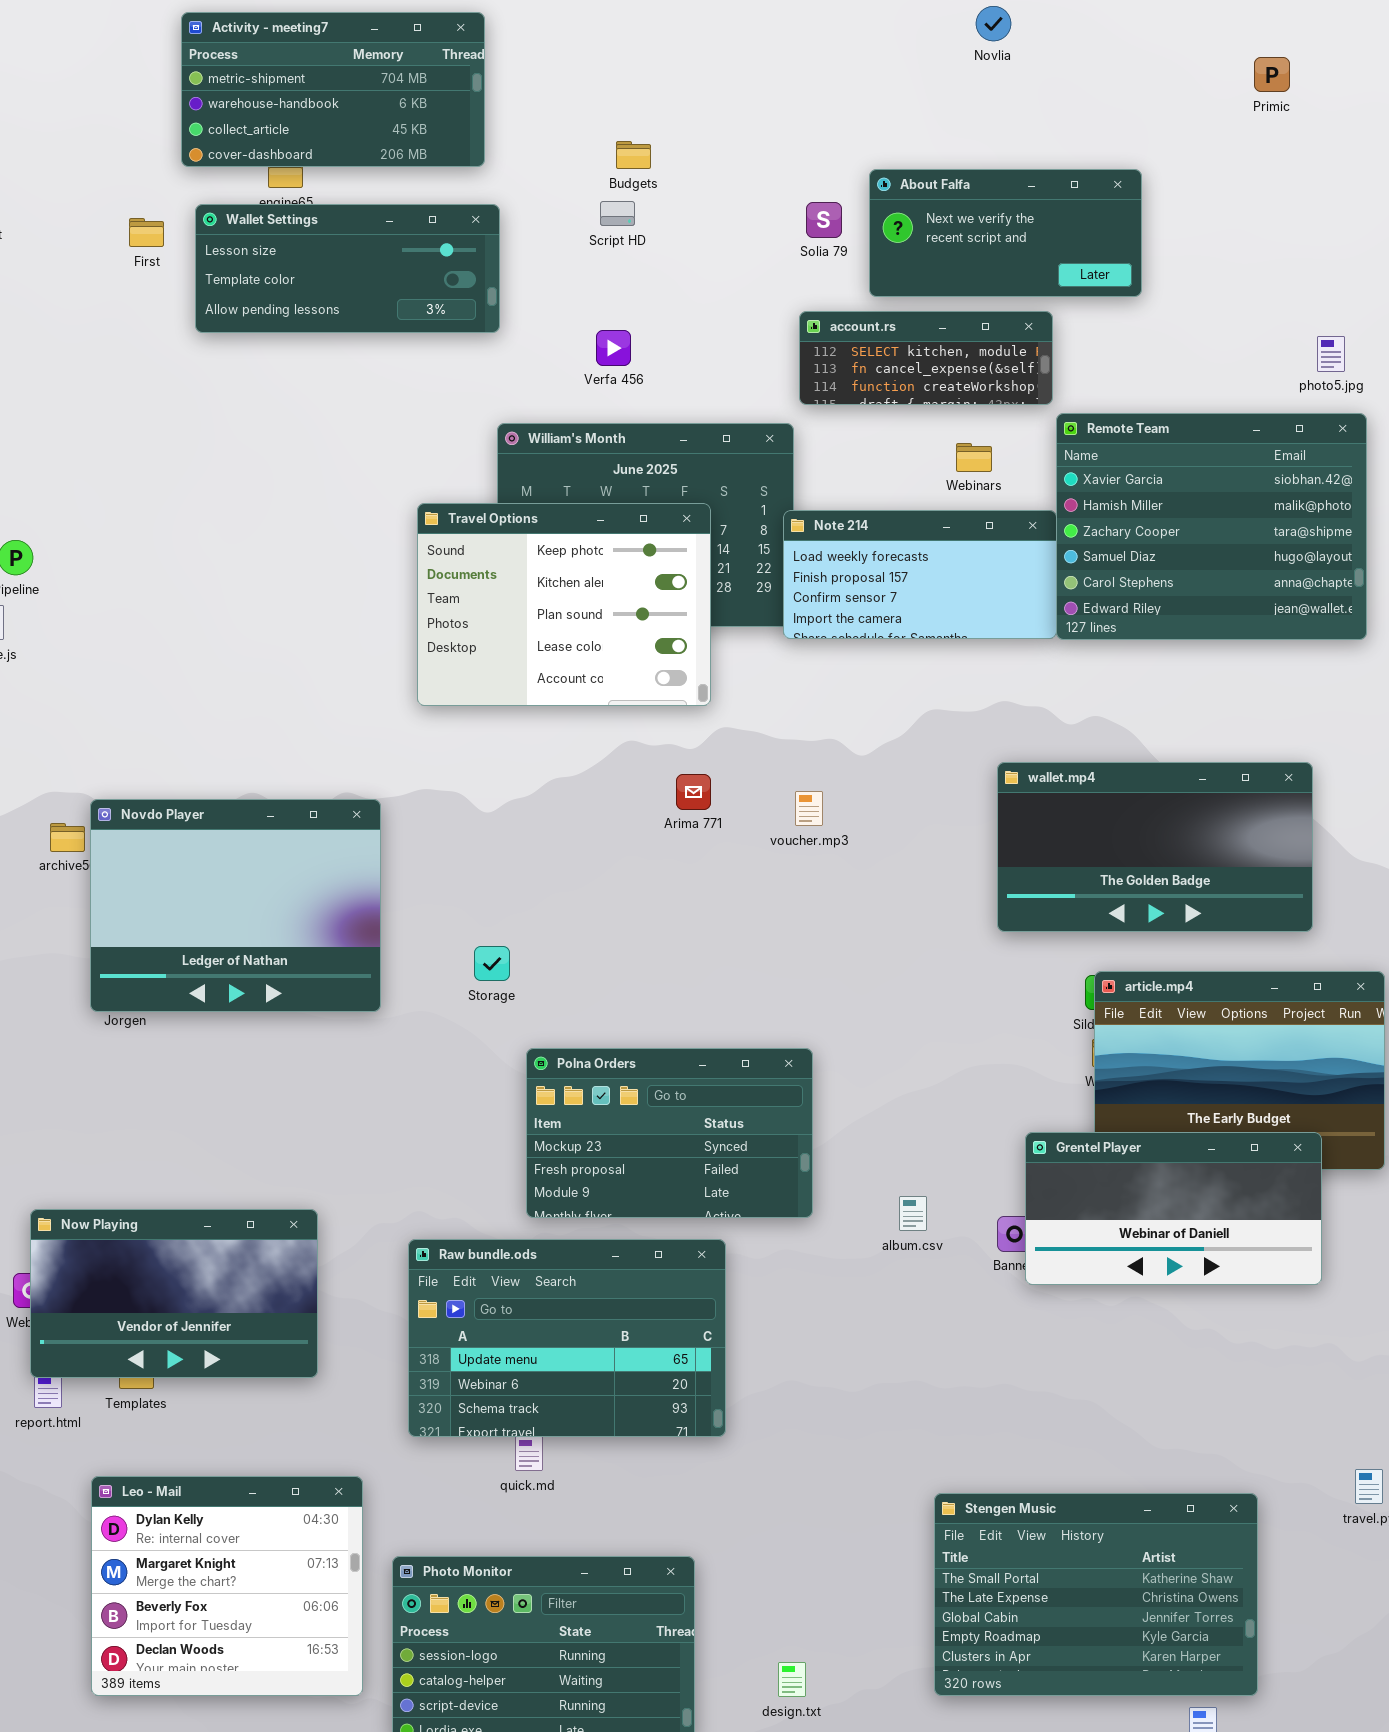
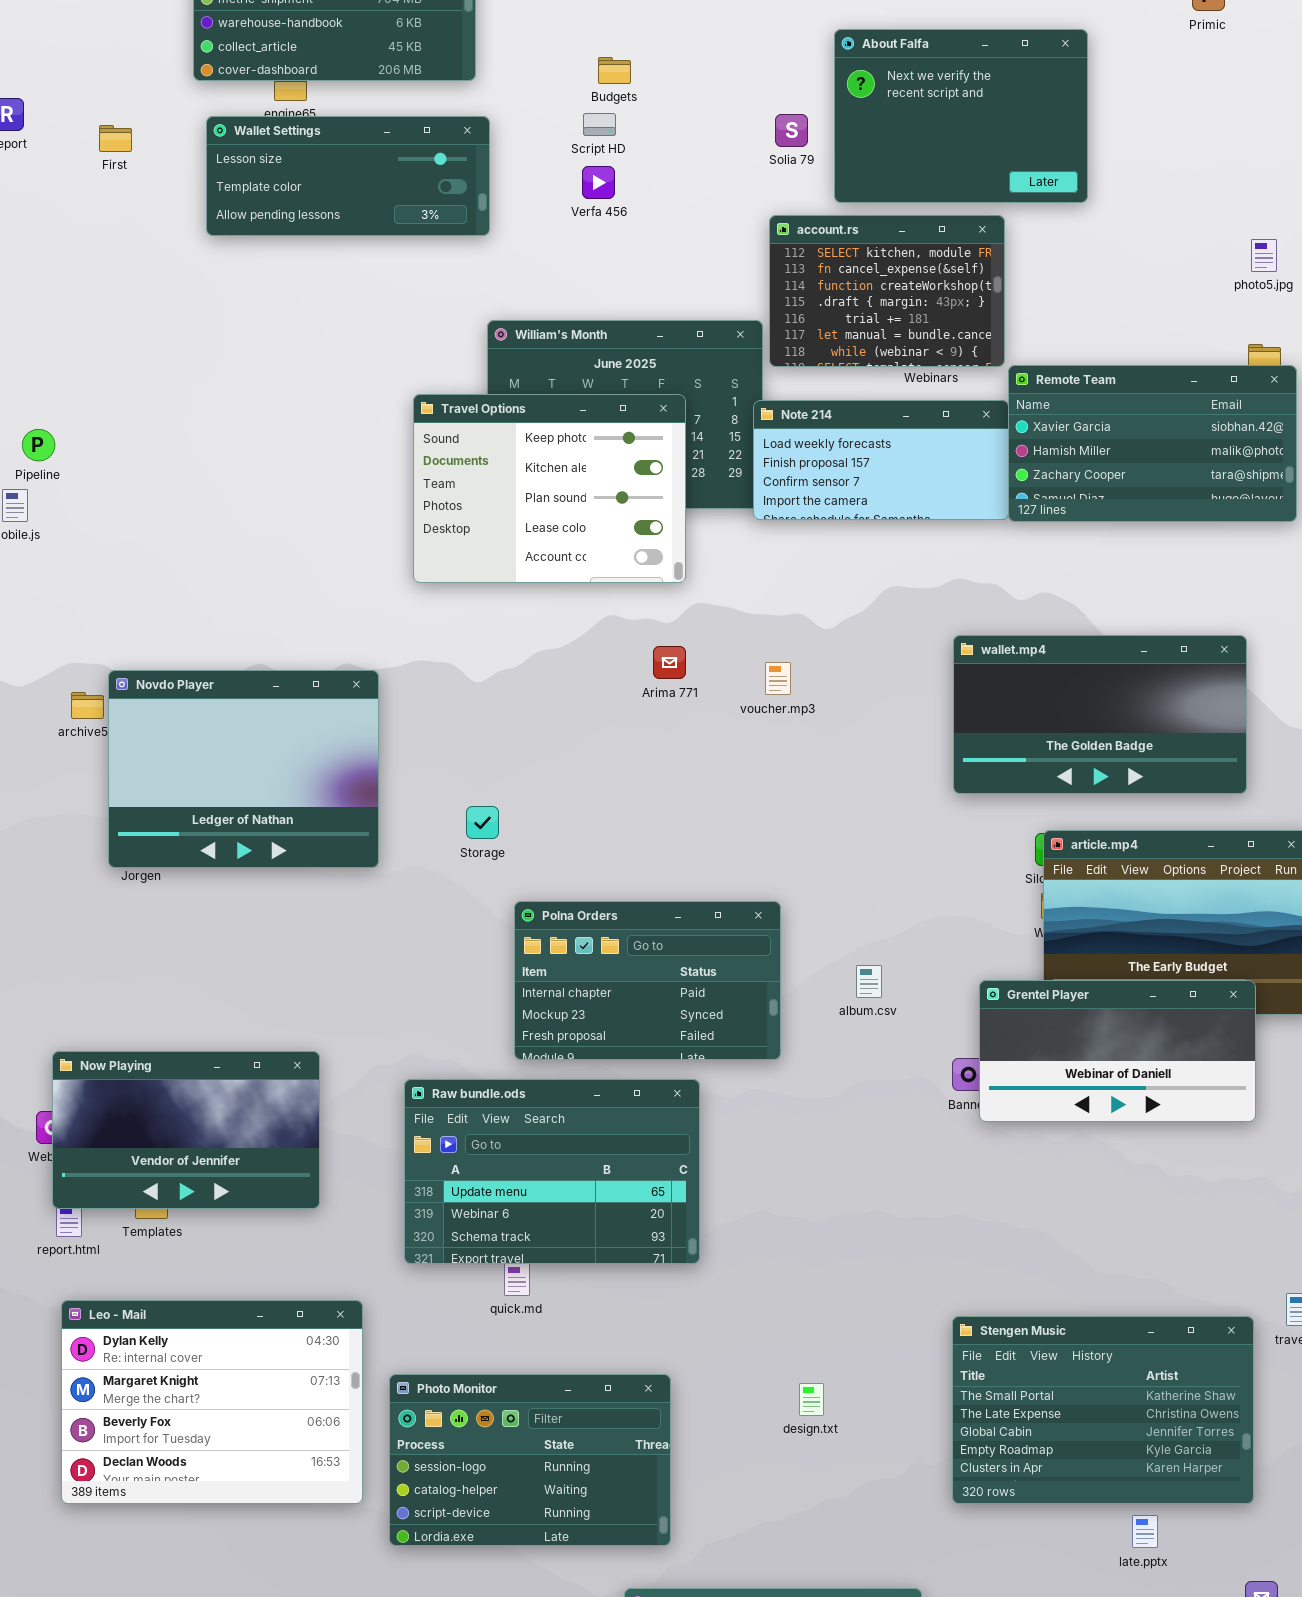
About Falfa: [869,169,1142,297] -> [834,29,1088,203], resized
First: [129,218,164,247] -> [99,125,132,152], moved
account.rs: [799,311,1053,405] -> [769,215,1005,367], resized
Verfa 456: [596,330,631,366] -> [582,166,615,199], moved
Remote Team: [1056,413,1367,640] -> [1008,365,1297,522], resized
Polna Orders: [526,1048,813,1218] -> [514,901,781,1060], scrolled up 1 row
album.csv: [899,1196,927,1231] -> [856,965,882,998], moved
Leo - Mail: [91,1476,363,1696] -> [61,1300,363,1504], resized
Stengen Music: [934,1493,1258,1696] -> [952,1316,1254,1504], moved
design.txt: [778,1662,806,1697] -> [799,1383,824,1416], moved

